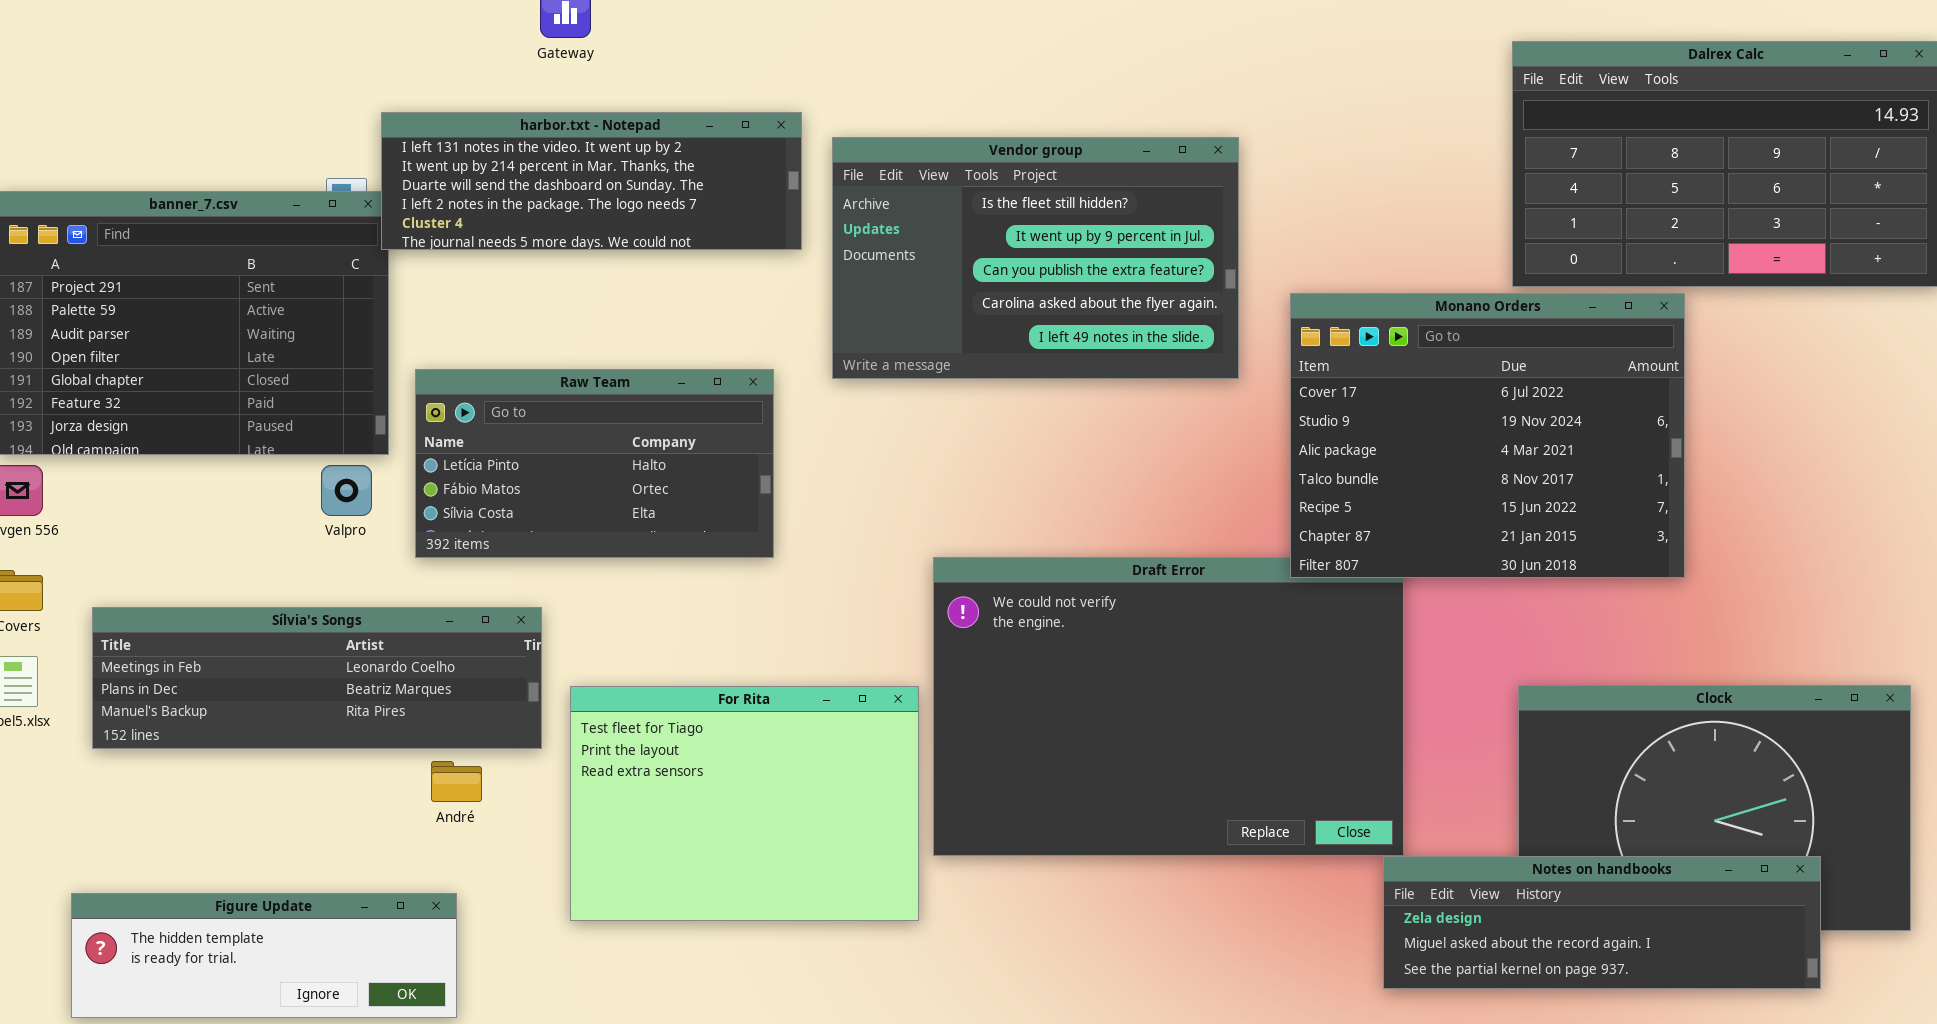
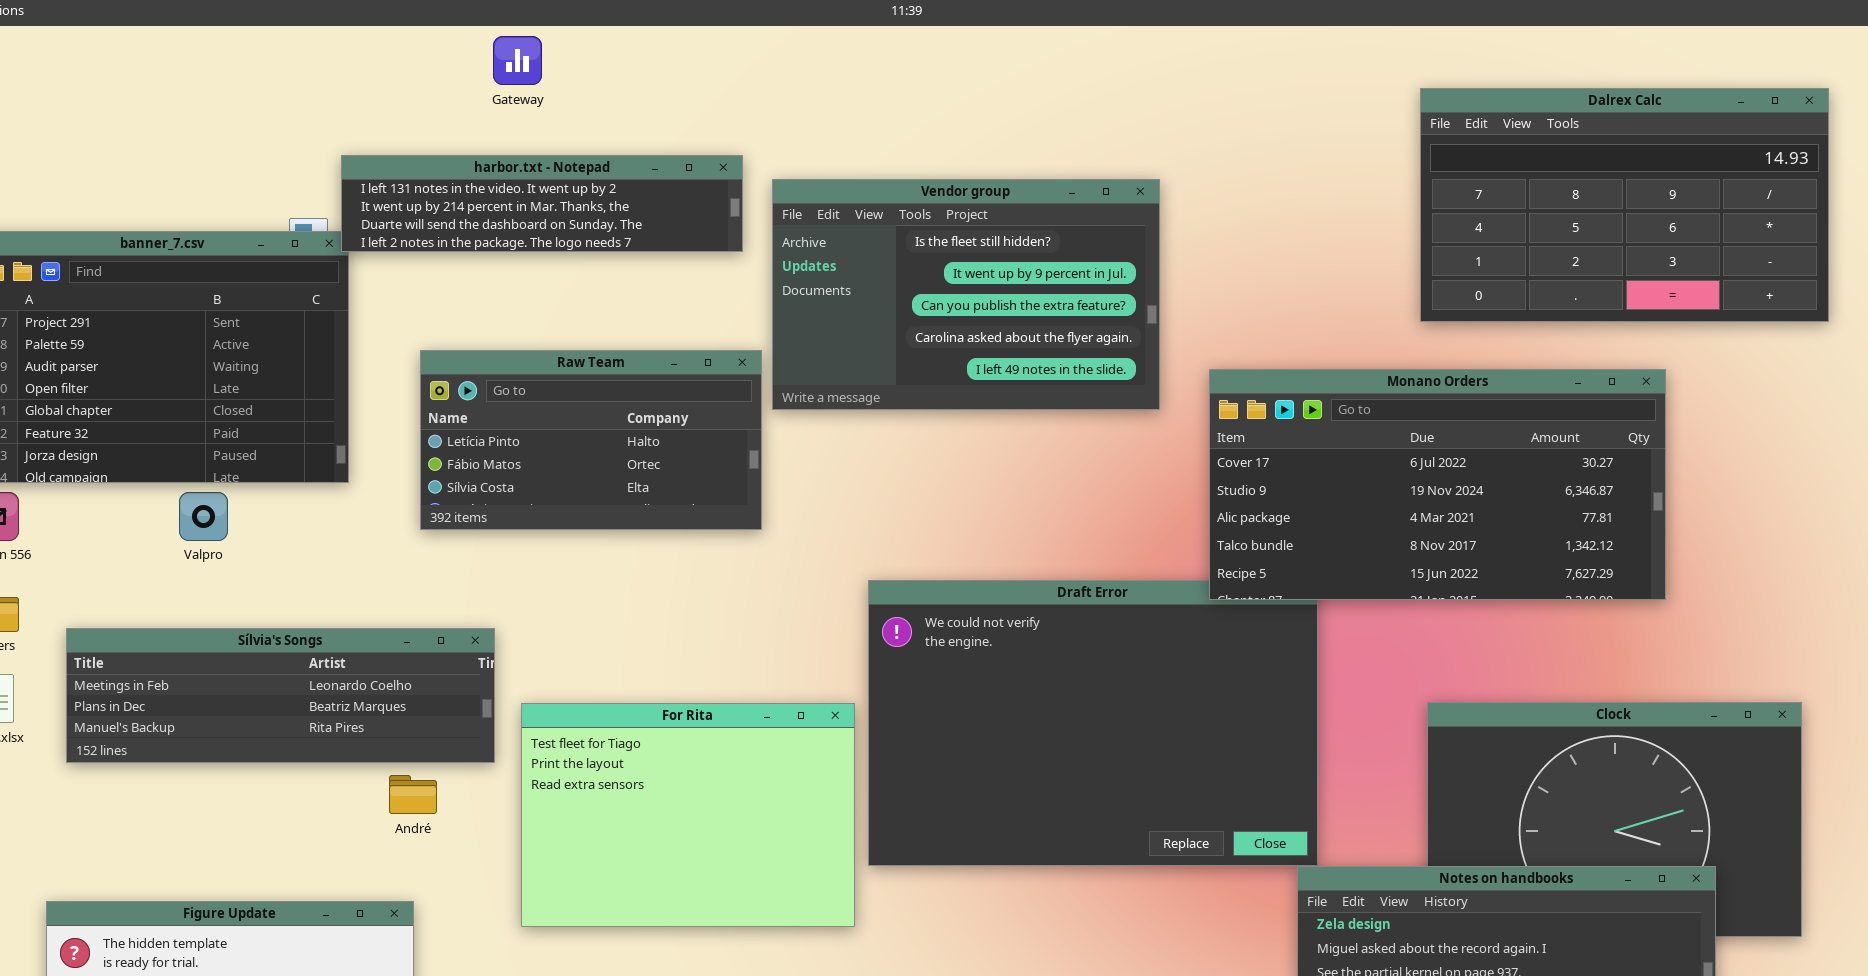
harbor.txt - Notepad: [381,112,802,250] -> [341,155,743,252], resized
Monano Orders: [1290,293,1685,578] -> [1209,369,1666,600], resized
Raw Team: [415,369,774,558] -> [420,350,762,530], moved
Valpro: [321,465,372,516] -> [179,492,228,541], moved

